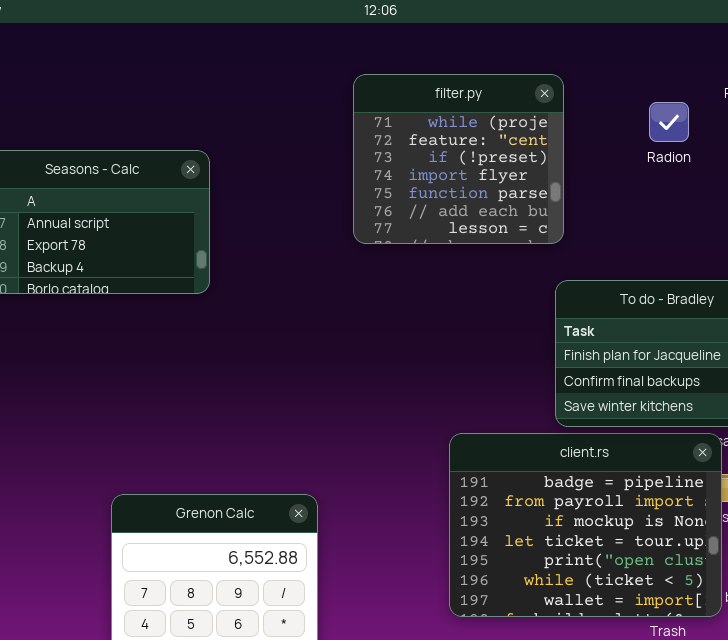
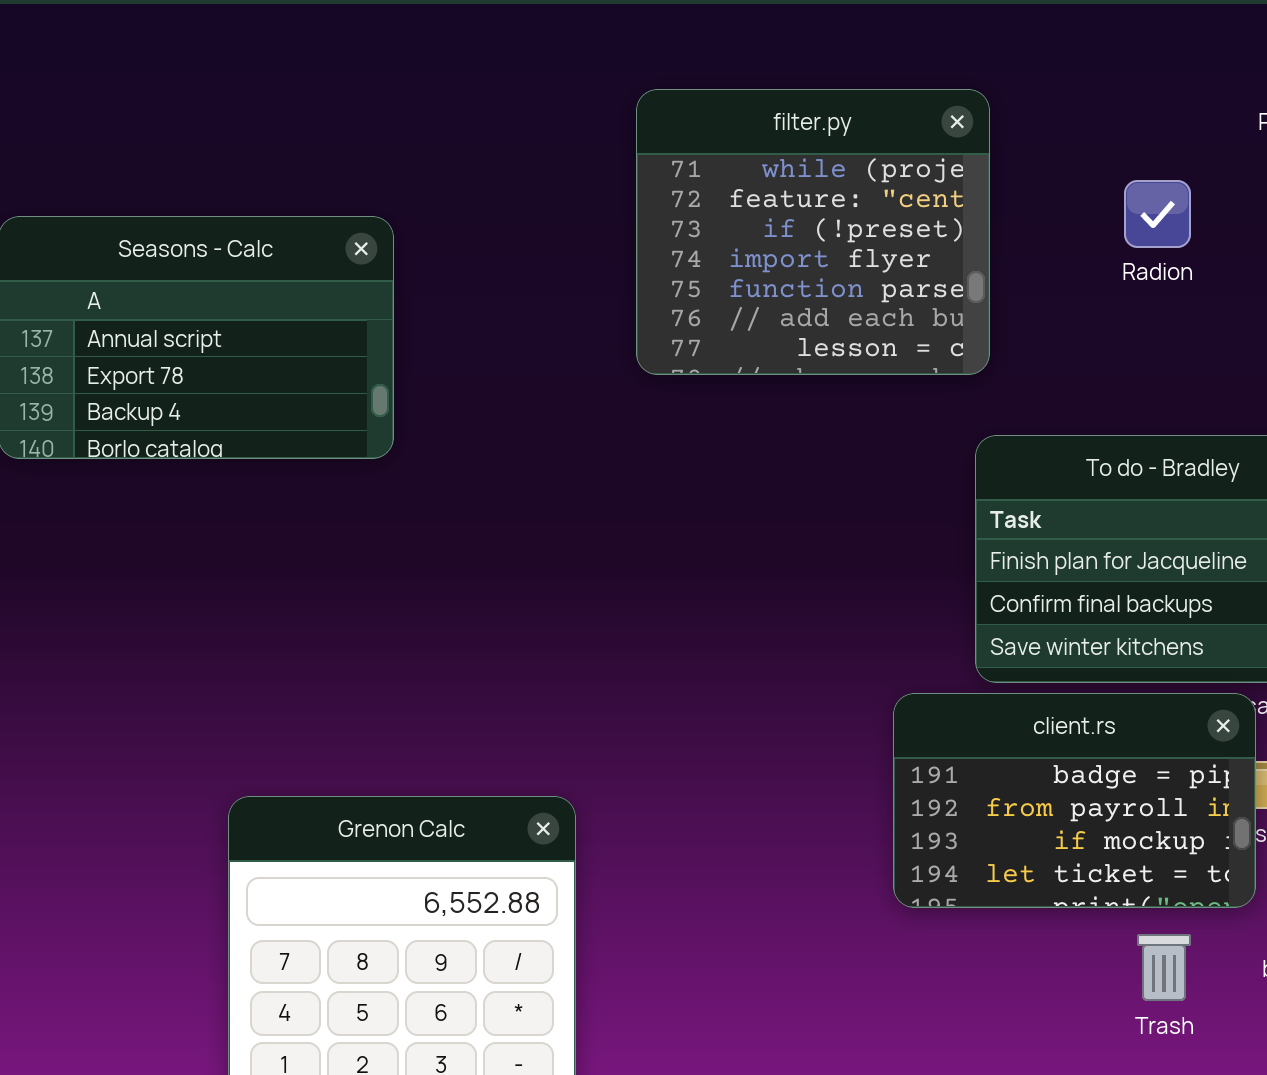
Radion: [649,102,689,142] -> [1124,180,1191,248], moved
client.rs: [449,433,722,617] -> [893,693,1256,908], resized

